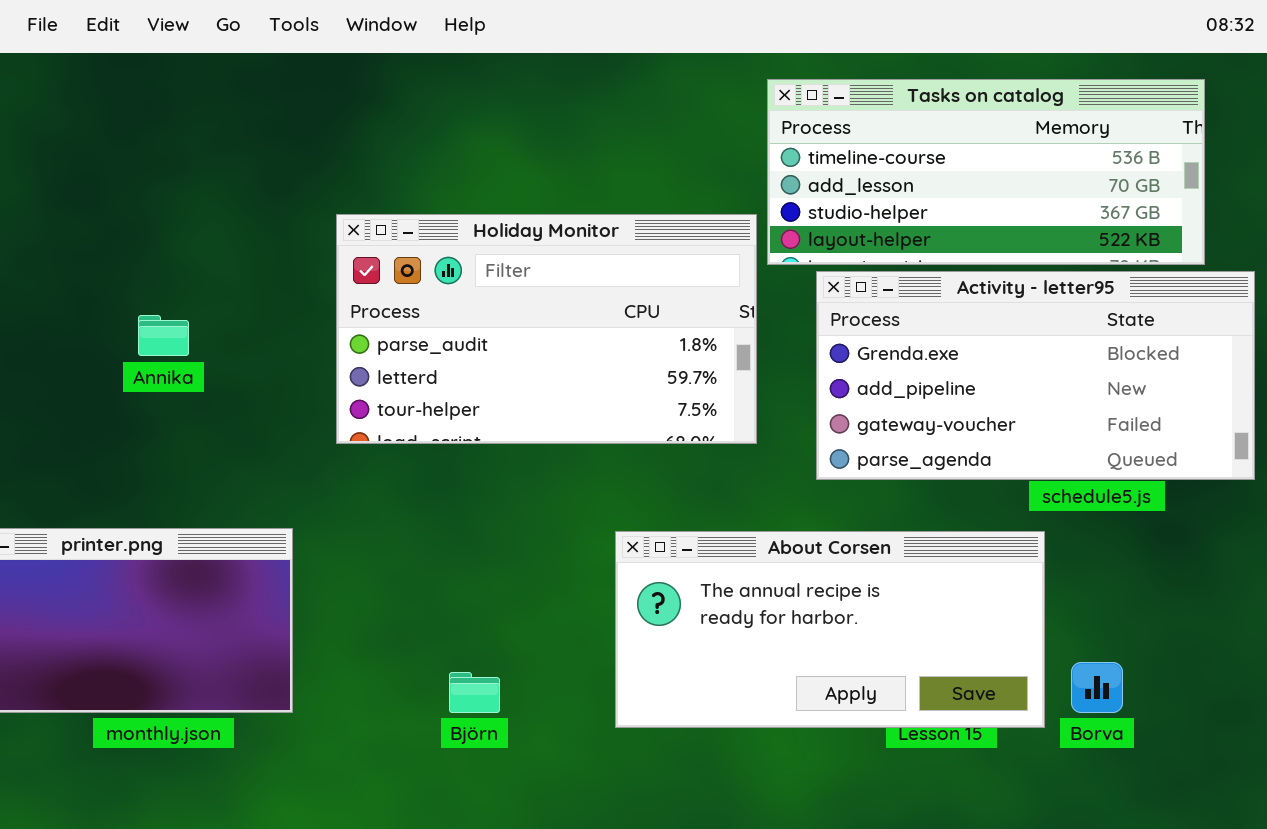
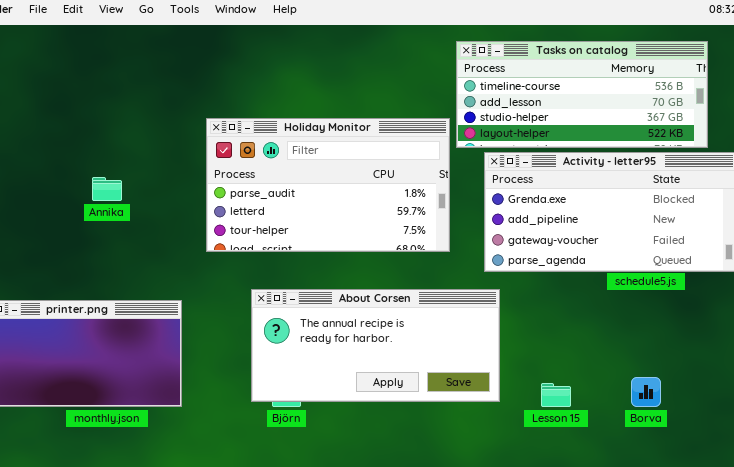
About Corsen: [615,531,1045,728] -> [251,289,500,402], moved

